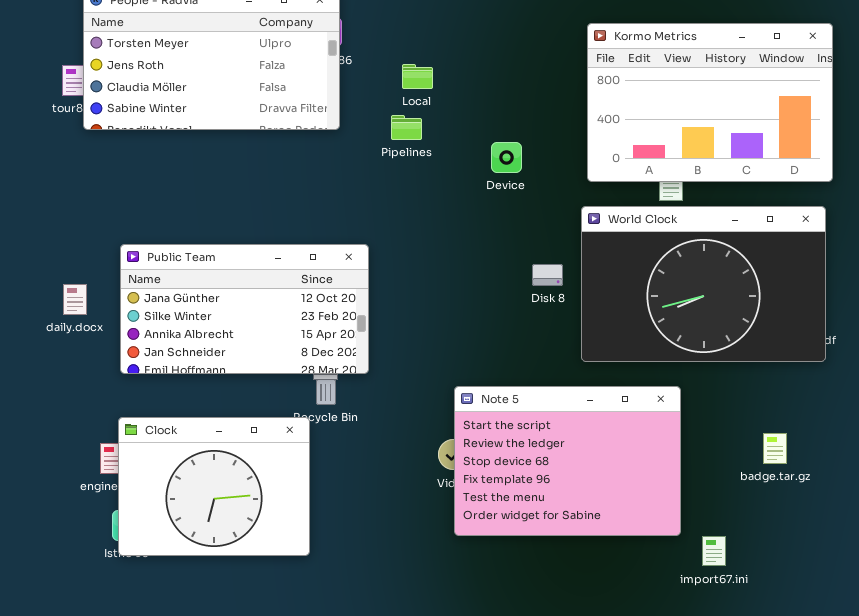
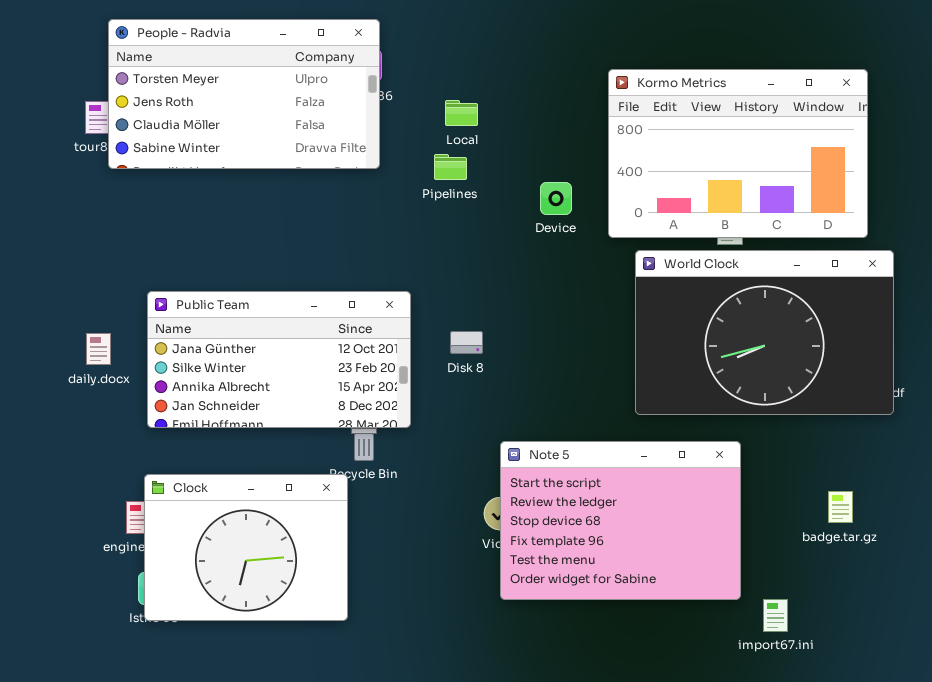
Kormo Metrics: [587,23,833,182] -> [608,69,868,238], moved
Disk 8: [532,264,563,286] -> [450,331,483,354], moved

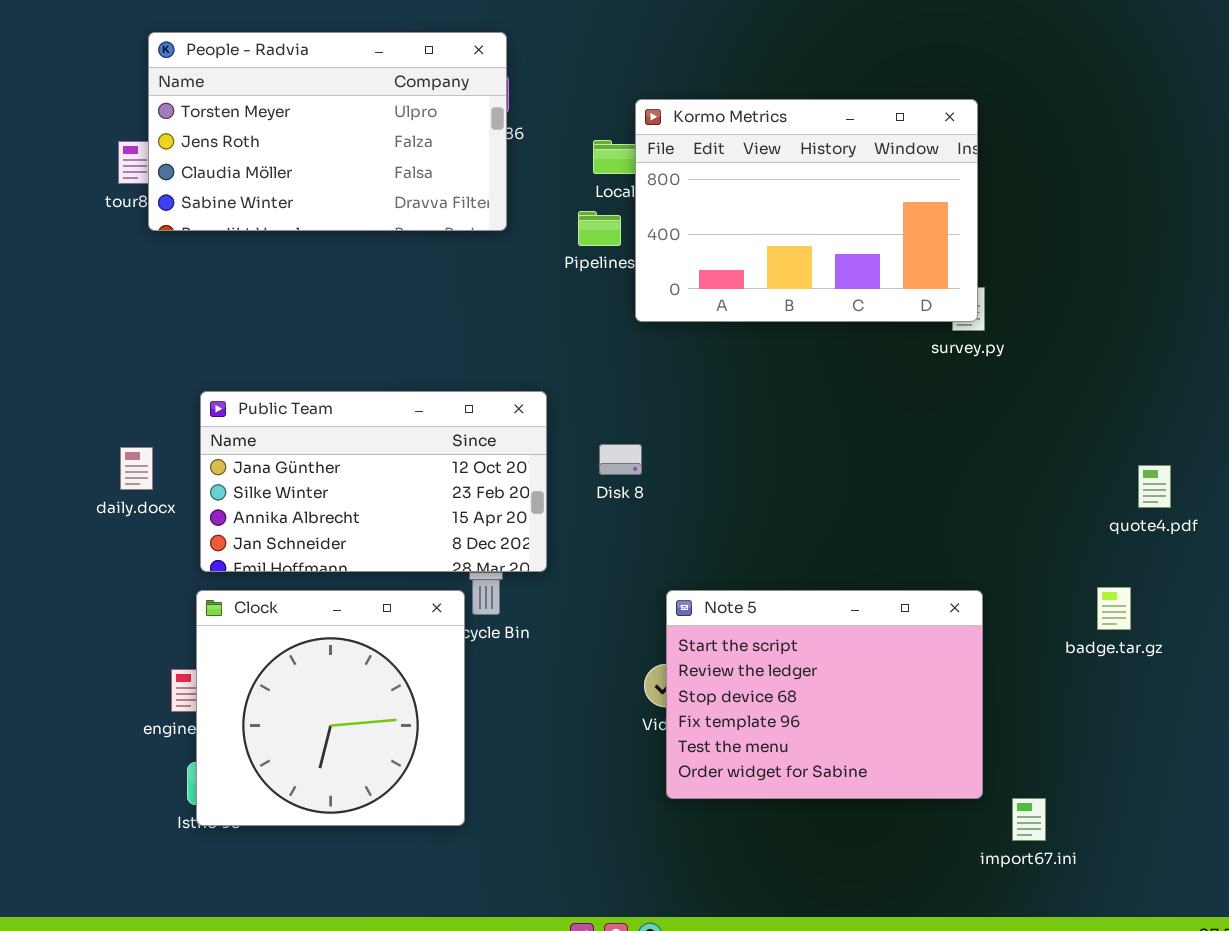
Kormo Metrics: [608,69,868,238] -> [635,99,978,322], moved
World Clock: [635,250,894,415] -> none, closed
Clock: [144,474,348,621] -> [196,590,465,826], resized
badge.tar.gz: [828,491,853,523] -> [1097,587,1131,630], moved

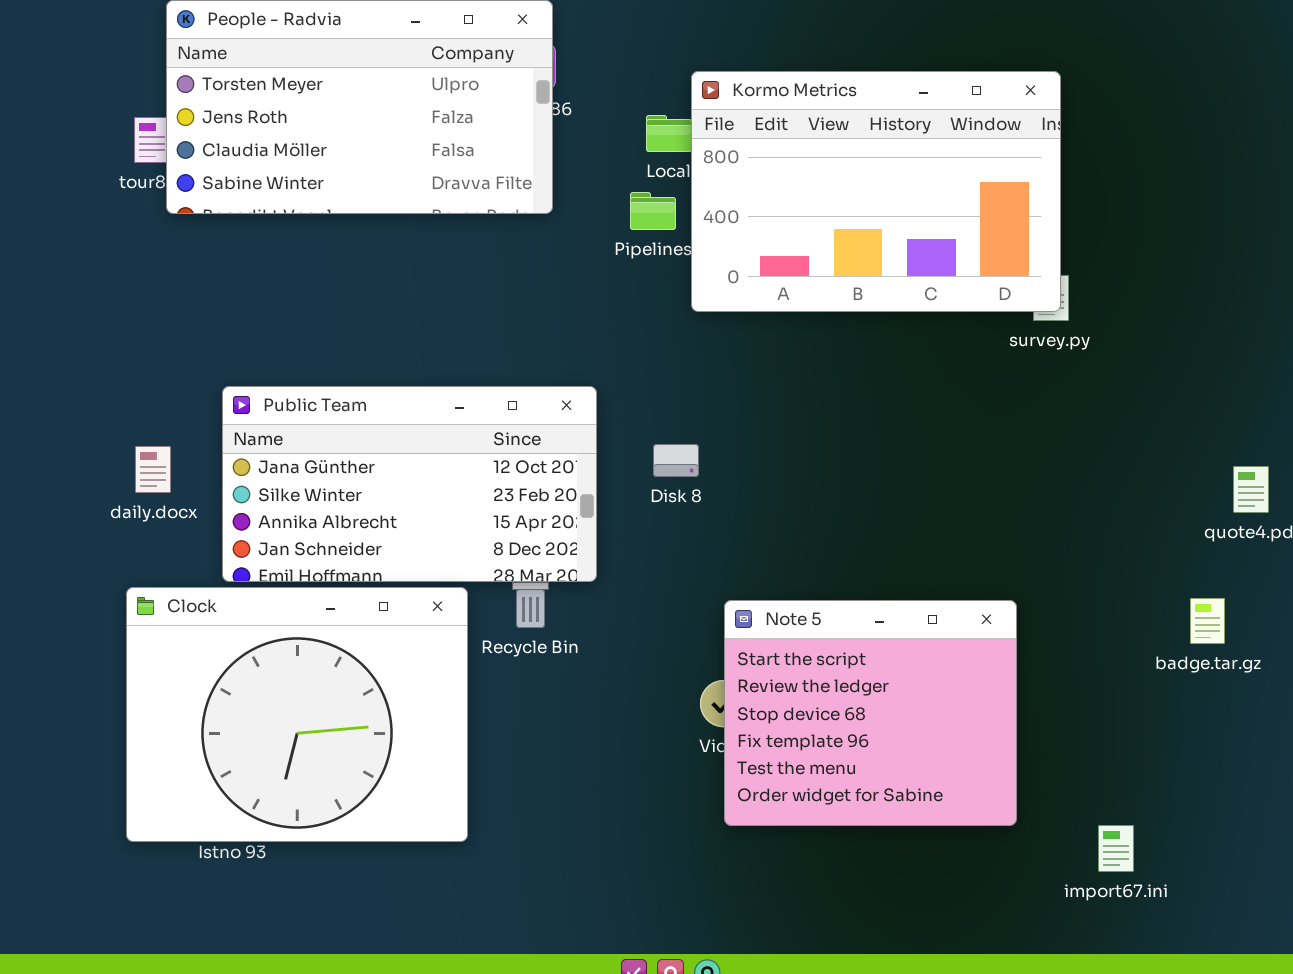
Clock: [196,590,465,826] -> [126,587,468,842], moved, resized
Note 5: [666,590,983,799] -> [724,600,1017,826], resized

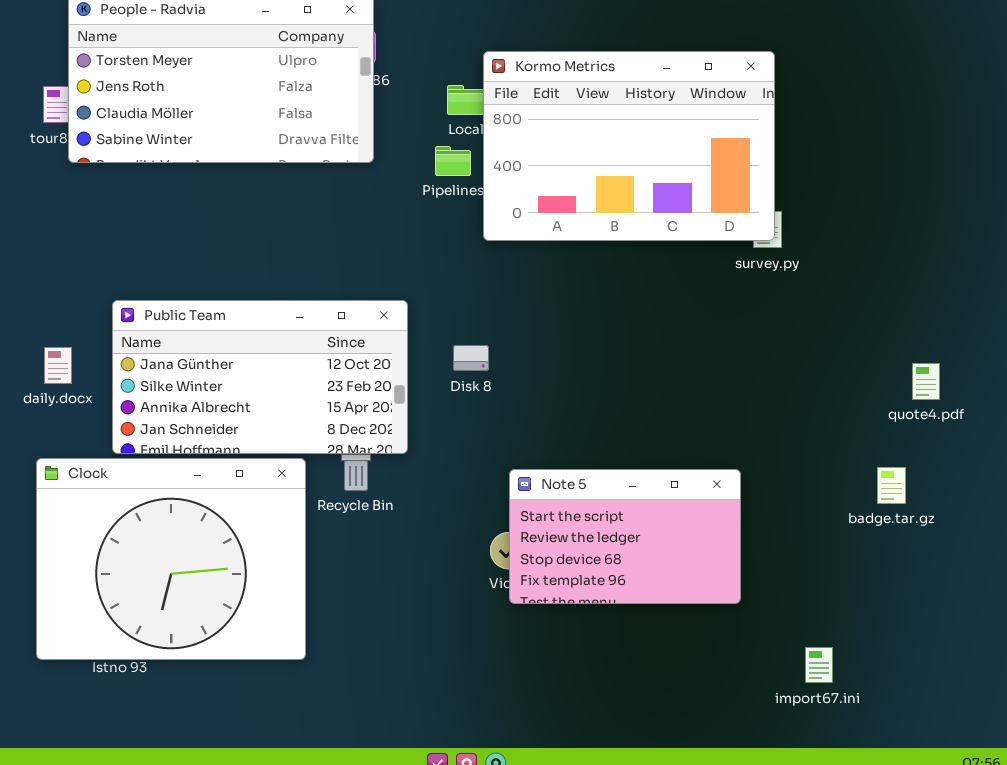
Note 5: [724,600,1017,826] -> [509,469,741,604], resized

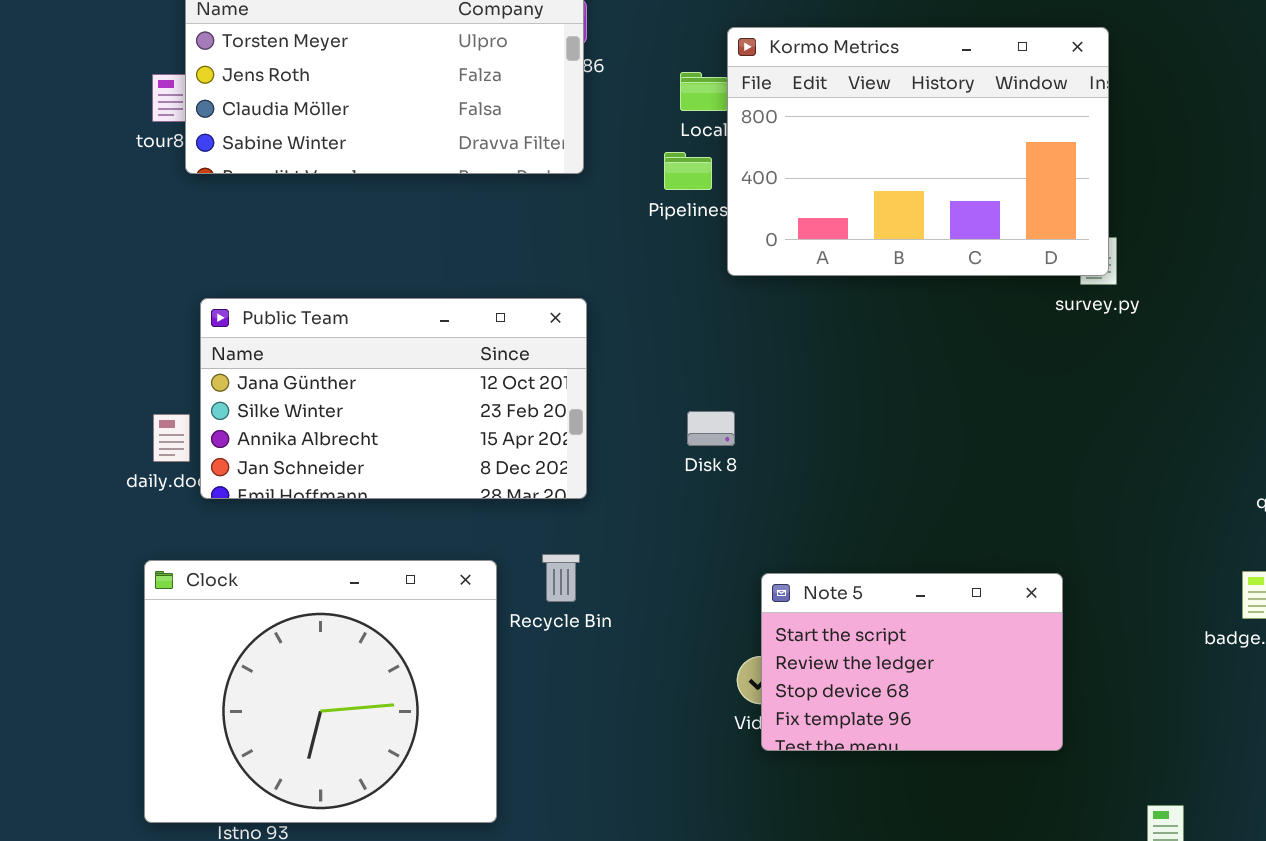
Public Team: [112,300,408,454] -> [200,298,587,499], moved

